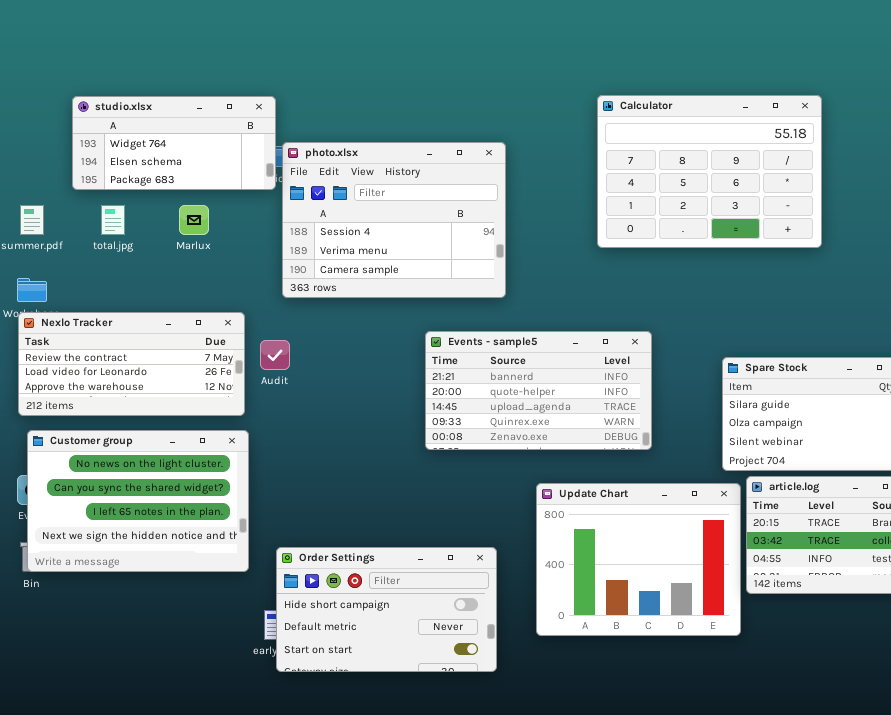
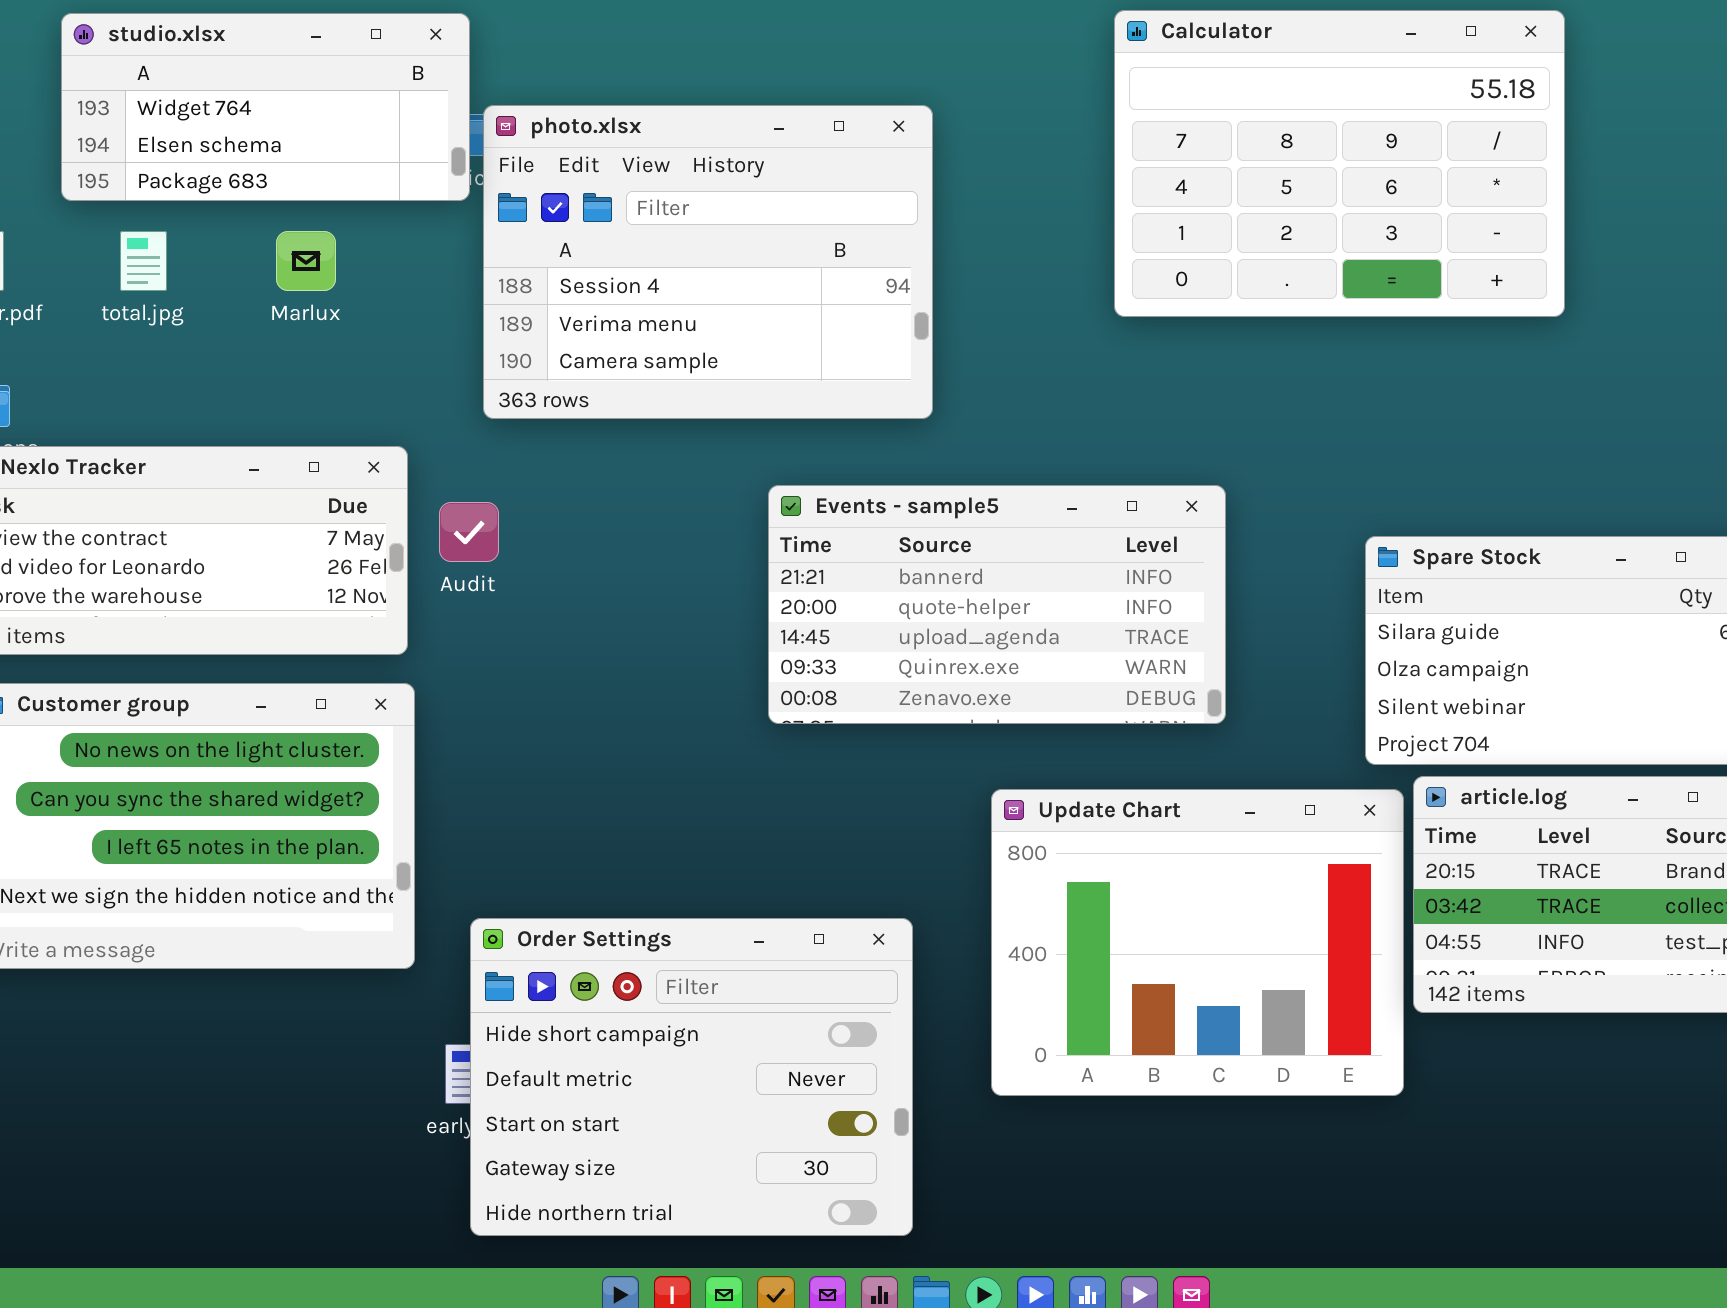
Order Settings: [276,547,497,672] -> [470,918,913,1236], resized

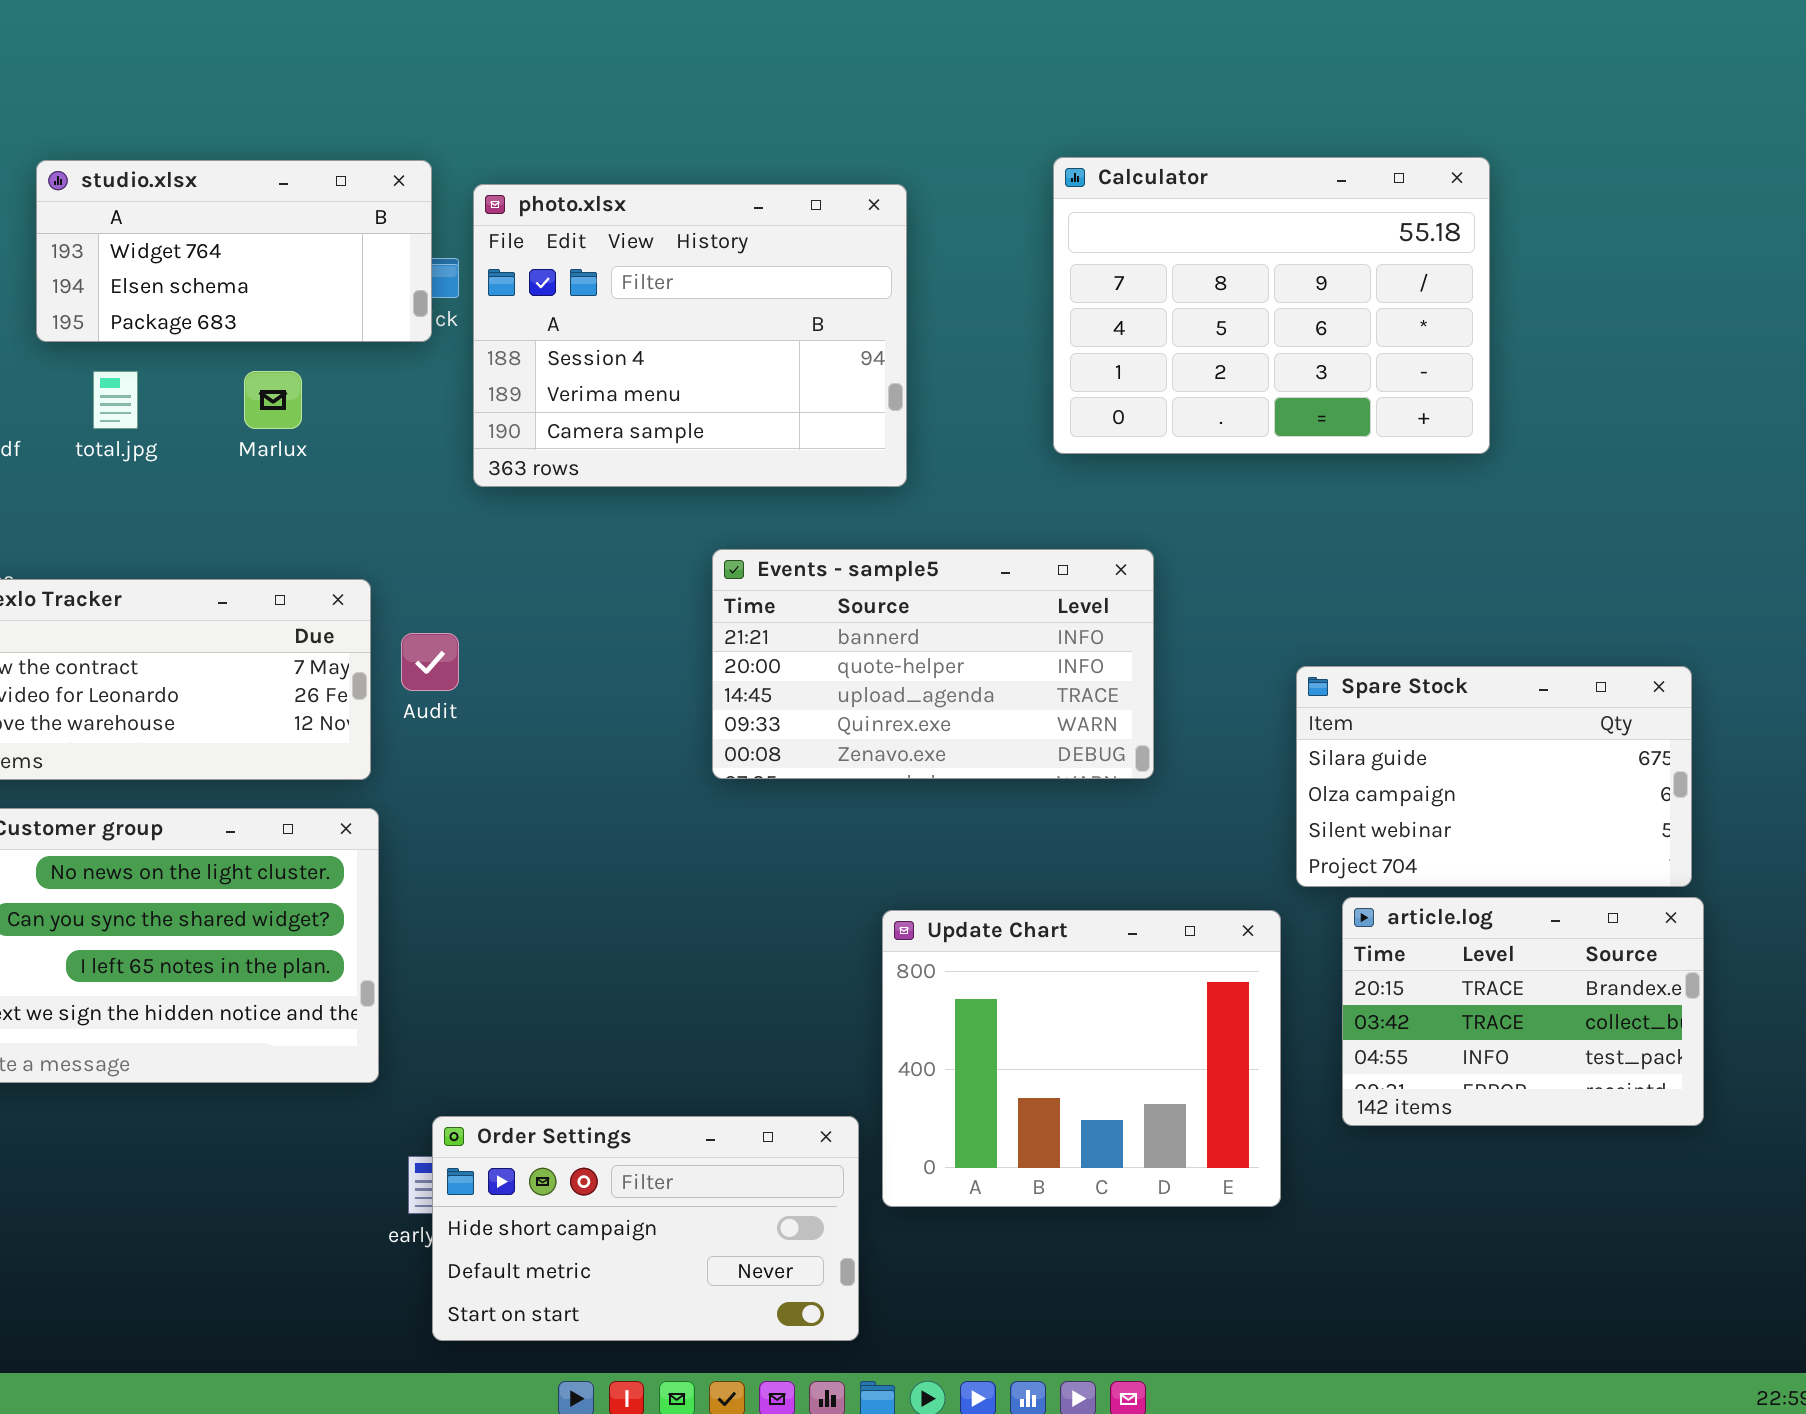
photo.xlsx: [483,105,933,419] -> [473,184,907,487], moved
Events - sample5: [768,485,1226,724] -> [712,549,1154,779], moved
Update Chart: [991,789,1404,1096] -> [882,910,1281,1207], moved
Order Settings: [470,918,913,1236] -> [432,1116,859,1341], resized

